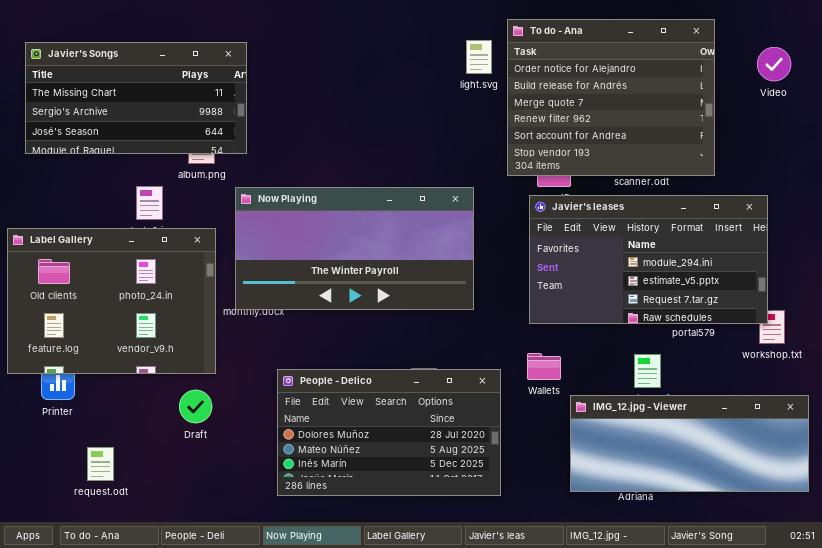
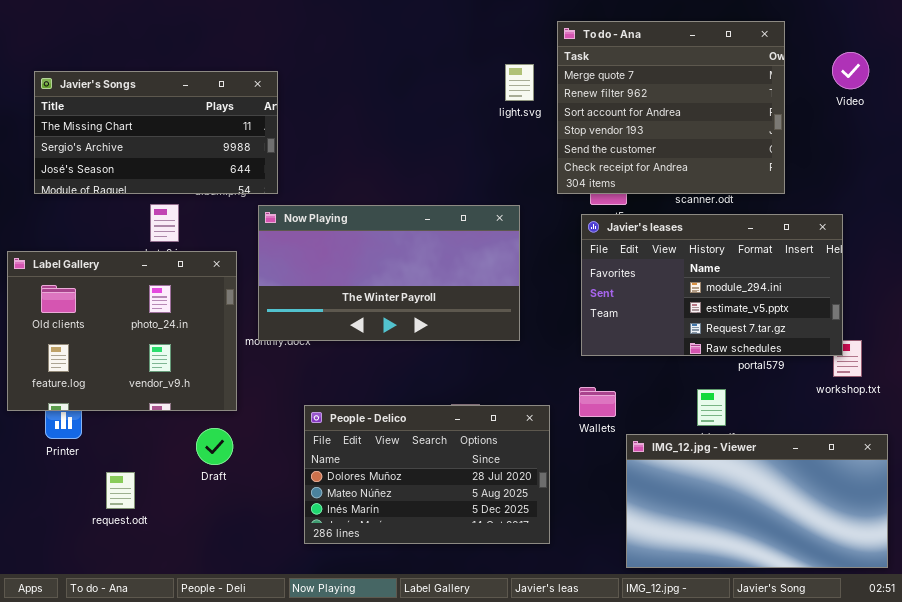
To do - Ana: [507,19,715,176] -> [557,21,785,194], scrolled down 2 rows
light.svg: [466,40,492,74] -> [505,64,534,101], moved
Javier's Songs: [25,42,247,154] -> [34,71,278,194], moved
IMG_12.jpg - Viewer: [570,395,809,492] -> [626,434,888,568], resized
request.odt: [87,447,114,481] -> [106,472,135,509], moved

